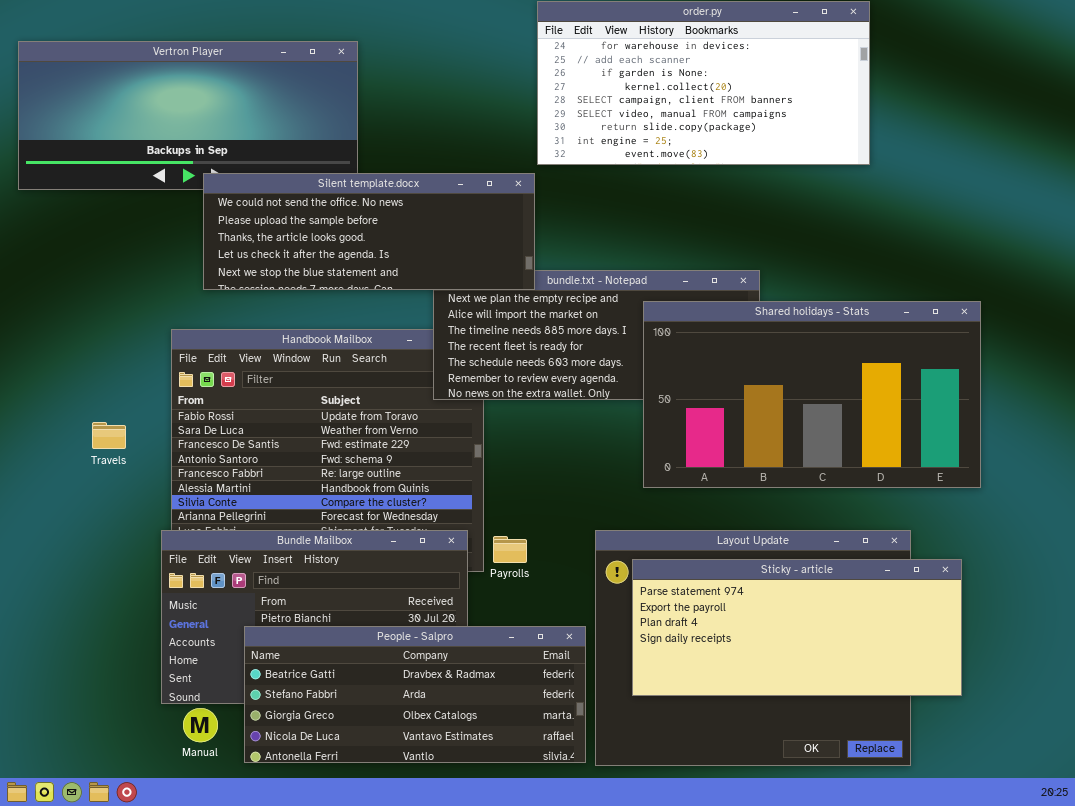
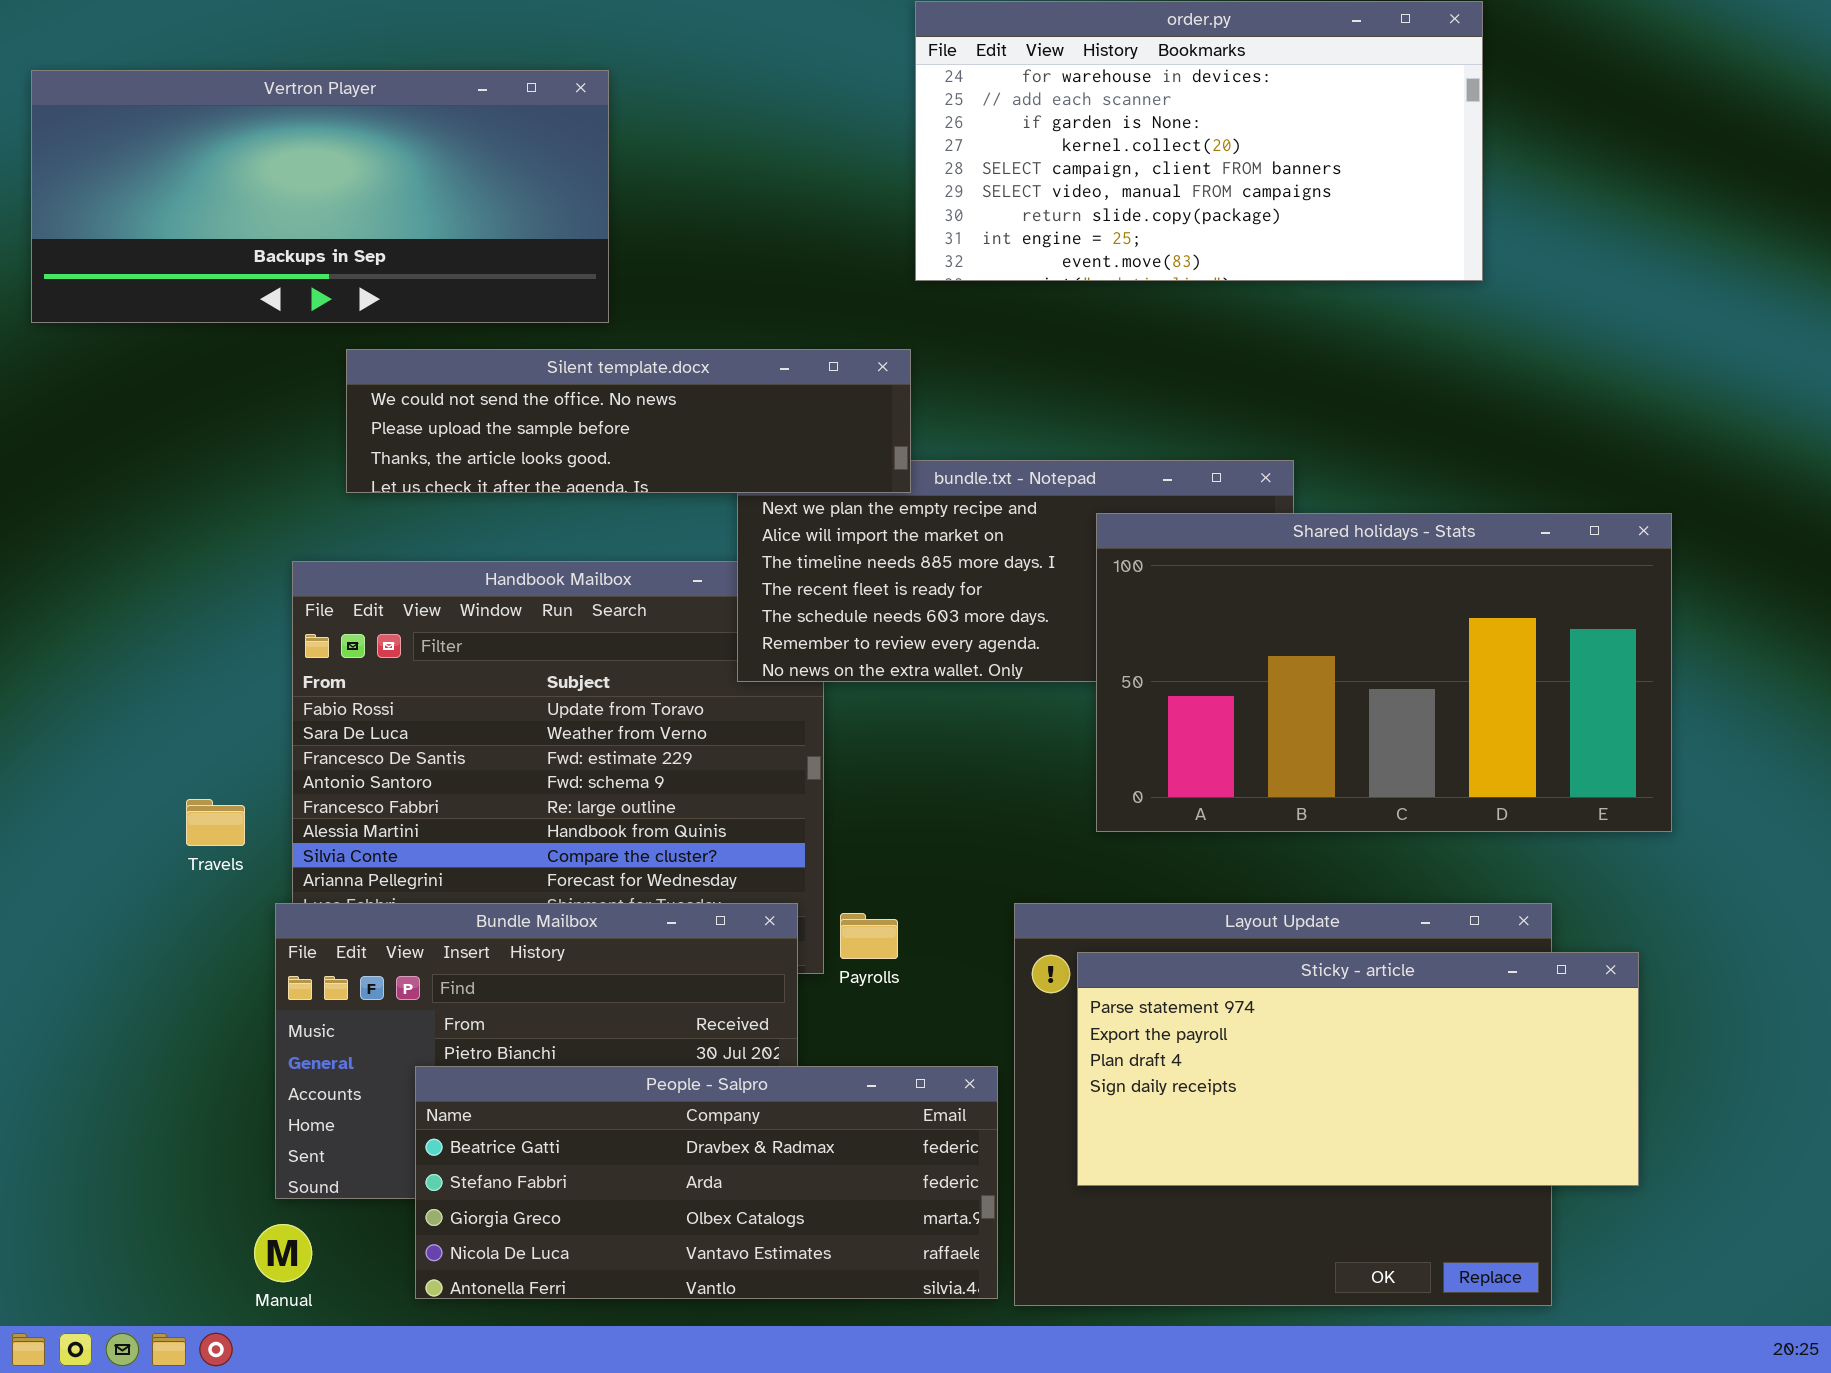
Silent template.docx: [203,173,535,290] -> [346,349,911,493], resized
Travels: [92,422,126,449] -> [186,799,245,846], moved
Manual: [183,708,218,742] -> [254,1224,312,1282], moved

